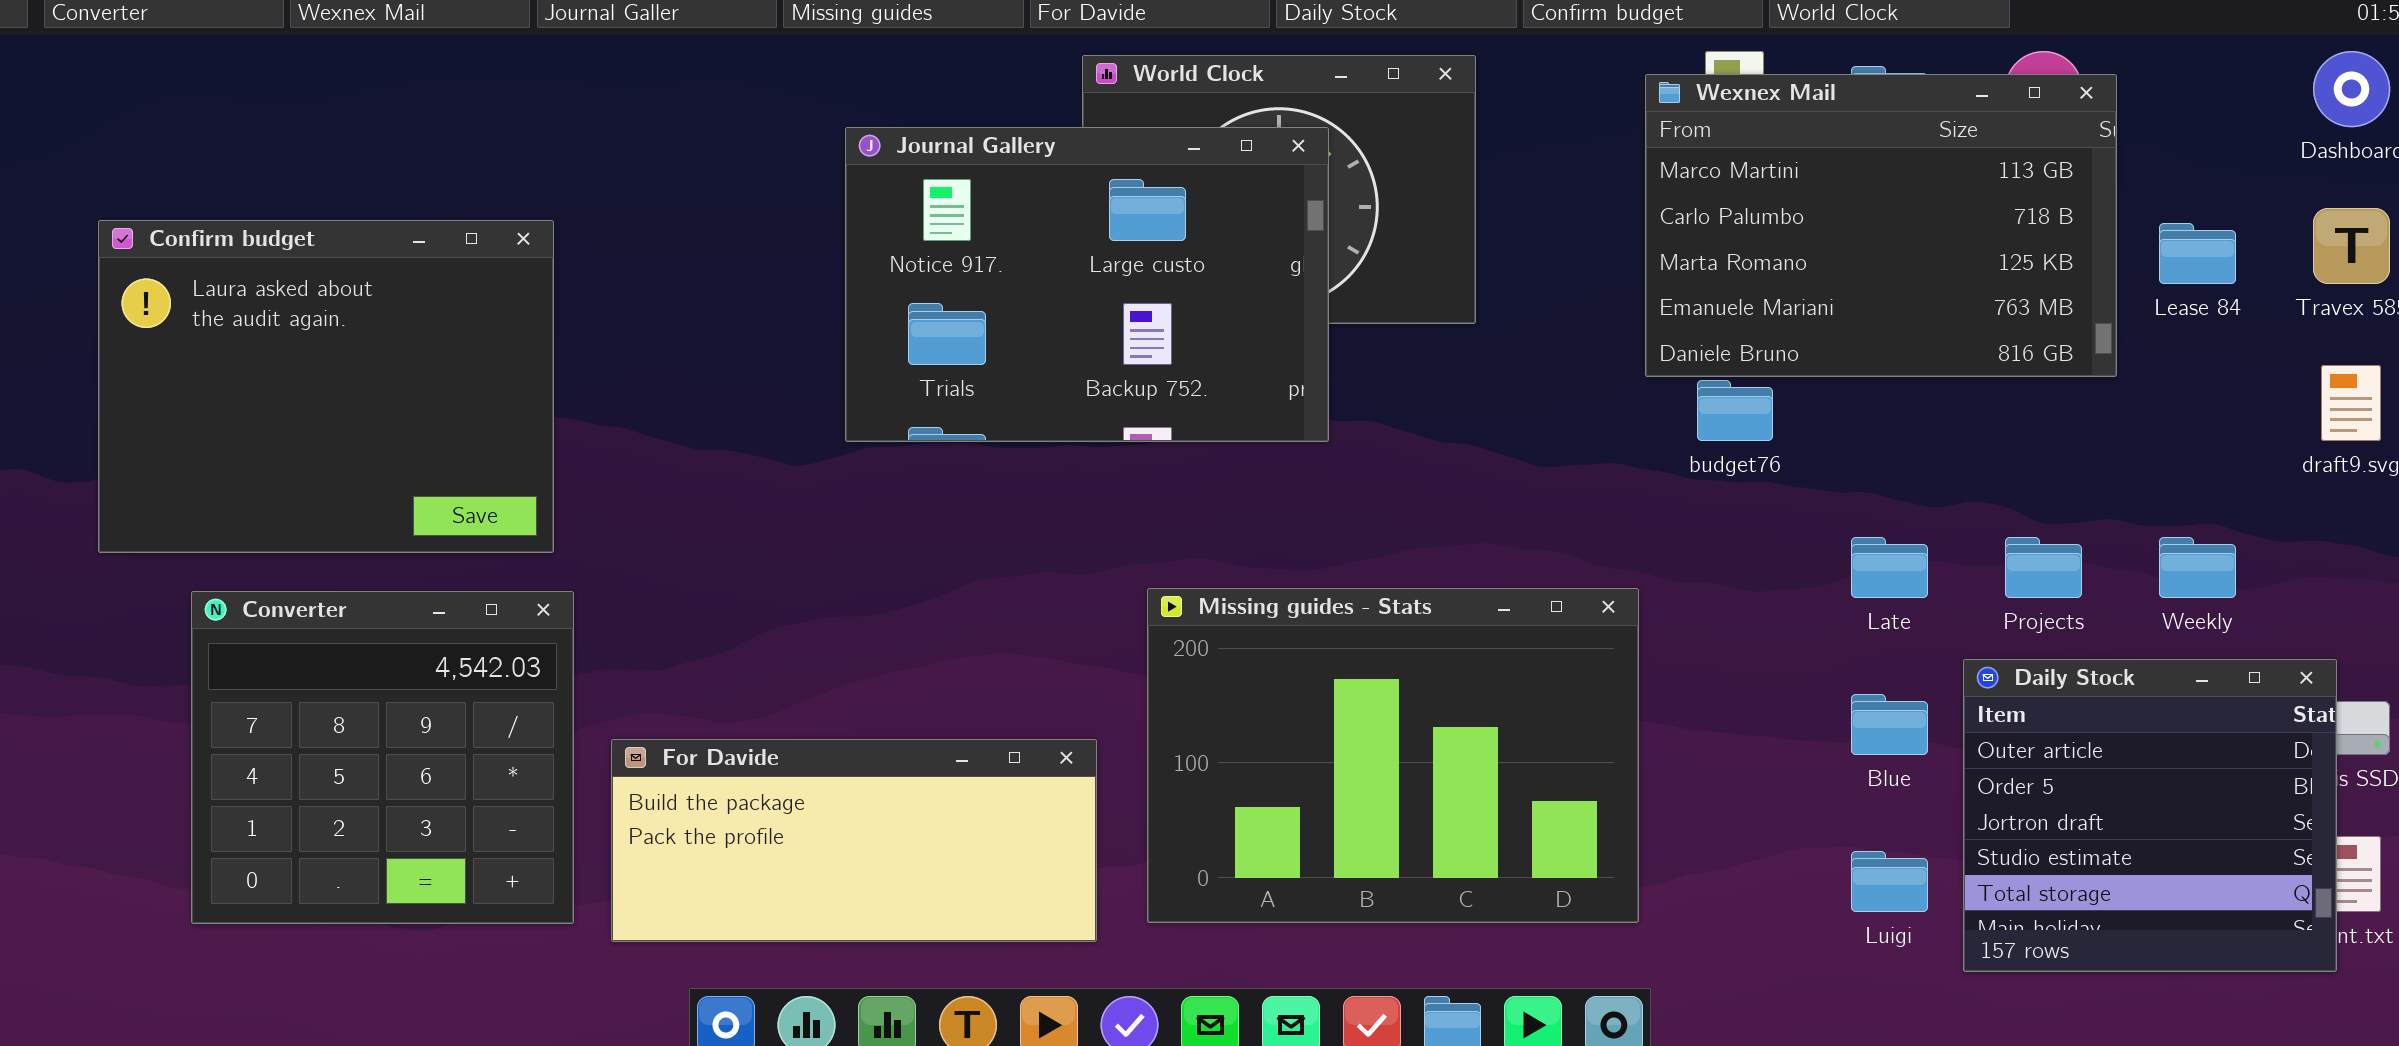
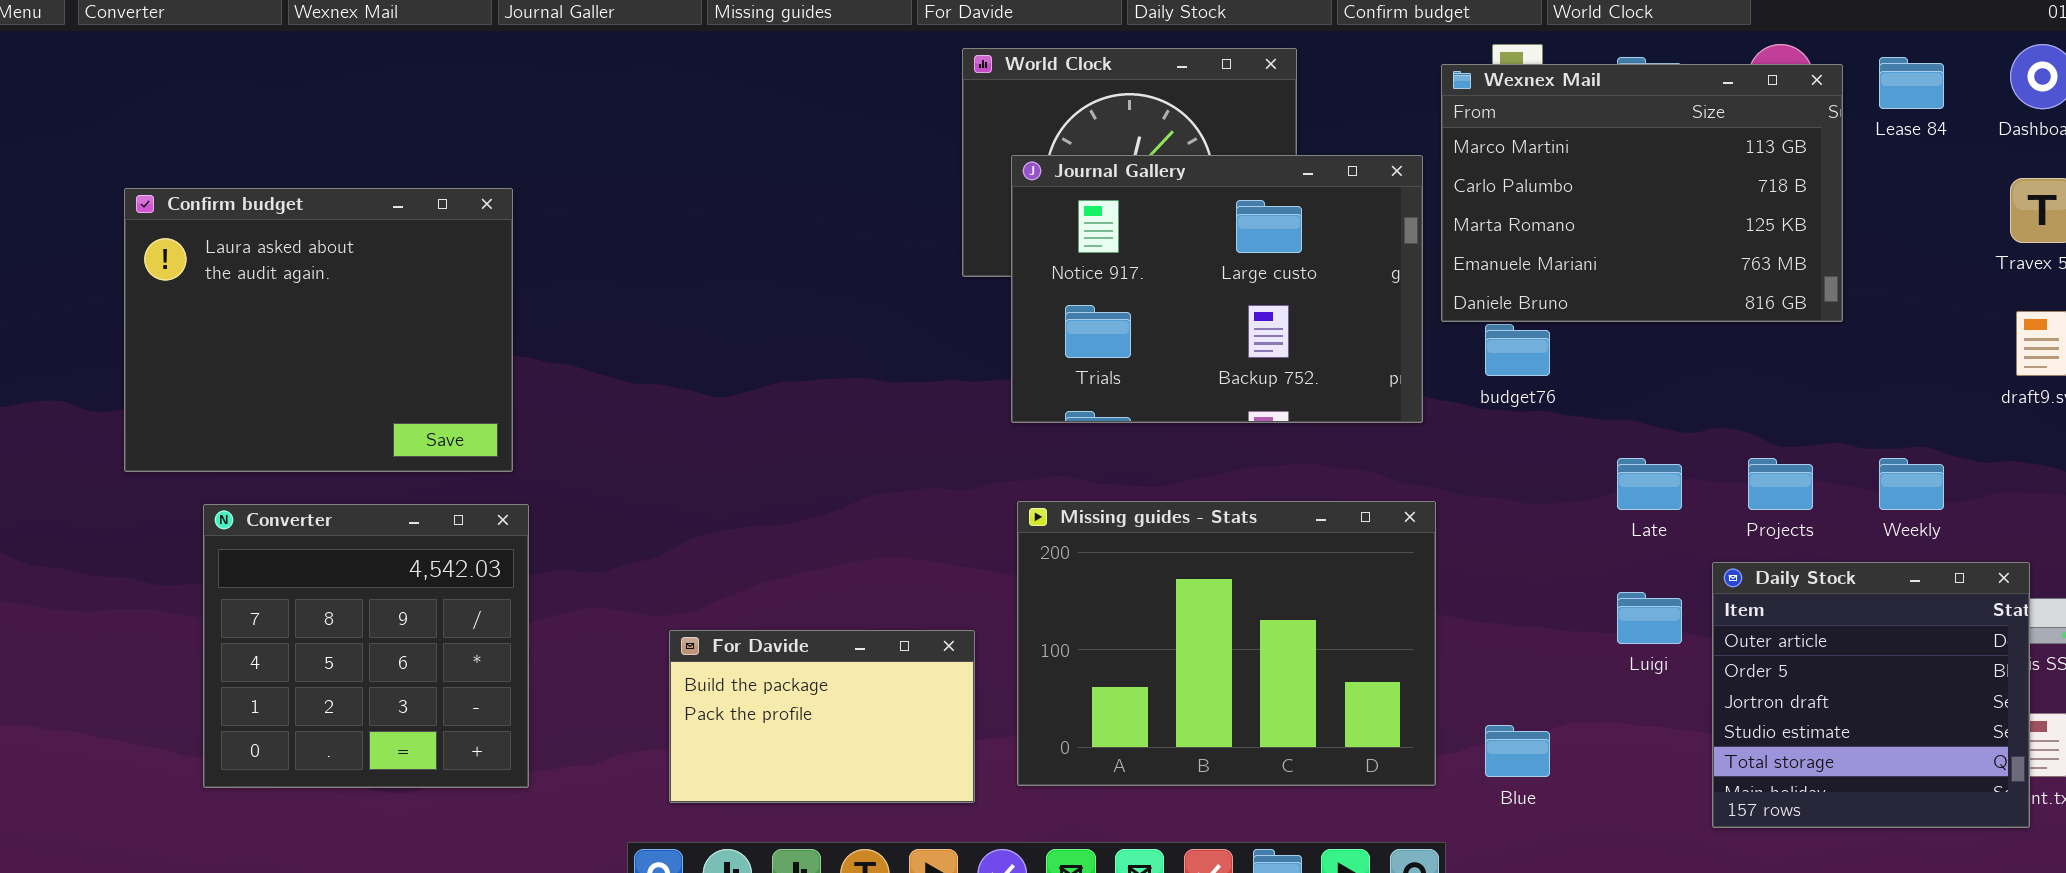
Journal Gallery: [845,127,1329,442] -> [1011,155,1423,423], moved
Lease 84: [2159,223,2236,284] -> [1879,57,1944,109], moved
Blue: [1851,694,1928,755] -> [1485,725,1550,777], moved
For Davide: [611,739,1097,942] -> [669,630,975,803], resized
Luigi: [1851,851,1928,912] -> [1617,592,1682,644], moved

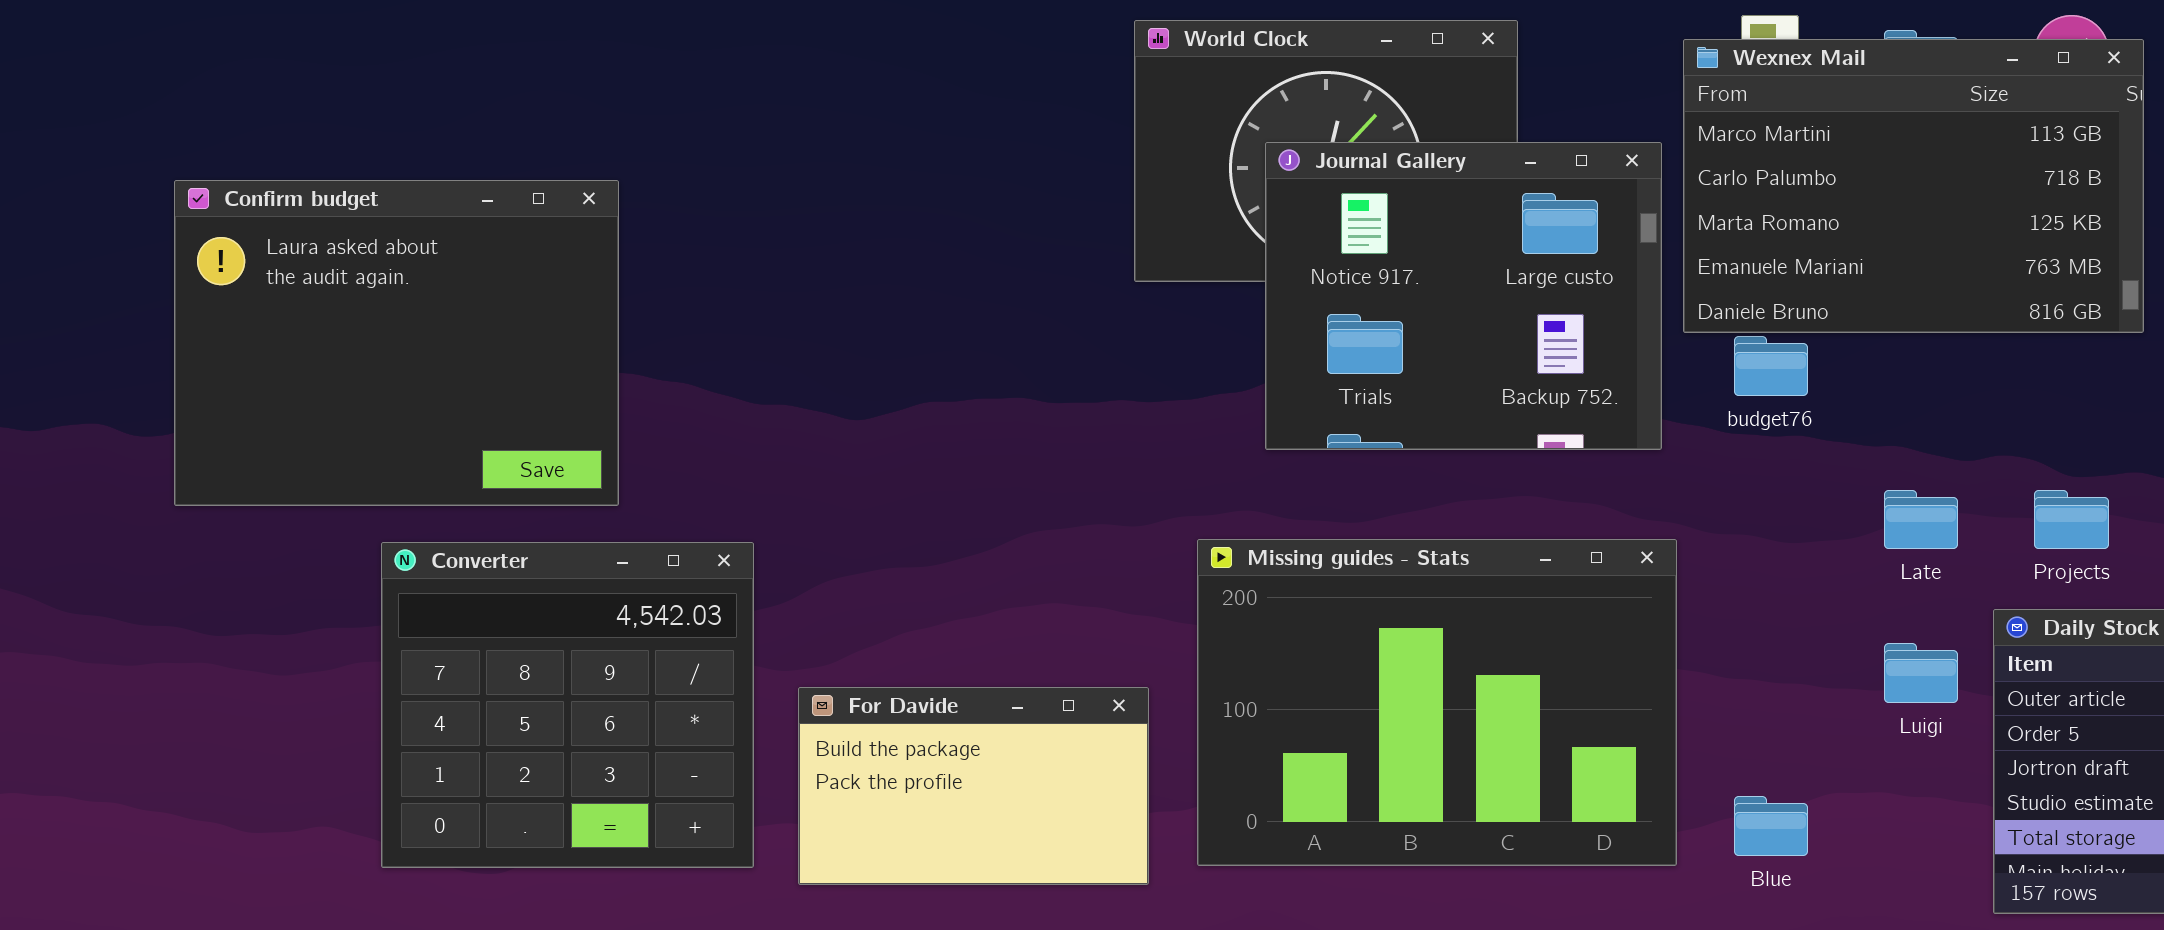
Journal Gallery: [1011,155,1423,423] -> [1265,142,1662,450], resized
Converter: [203,504,529,788] -> [381,542,754,868], moved

